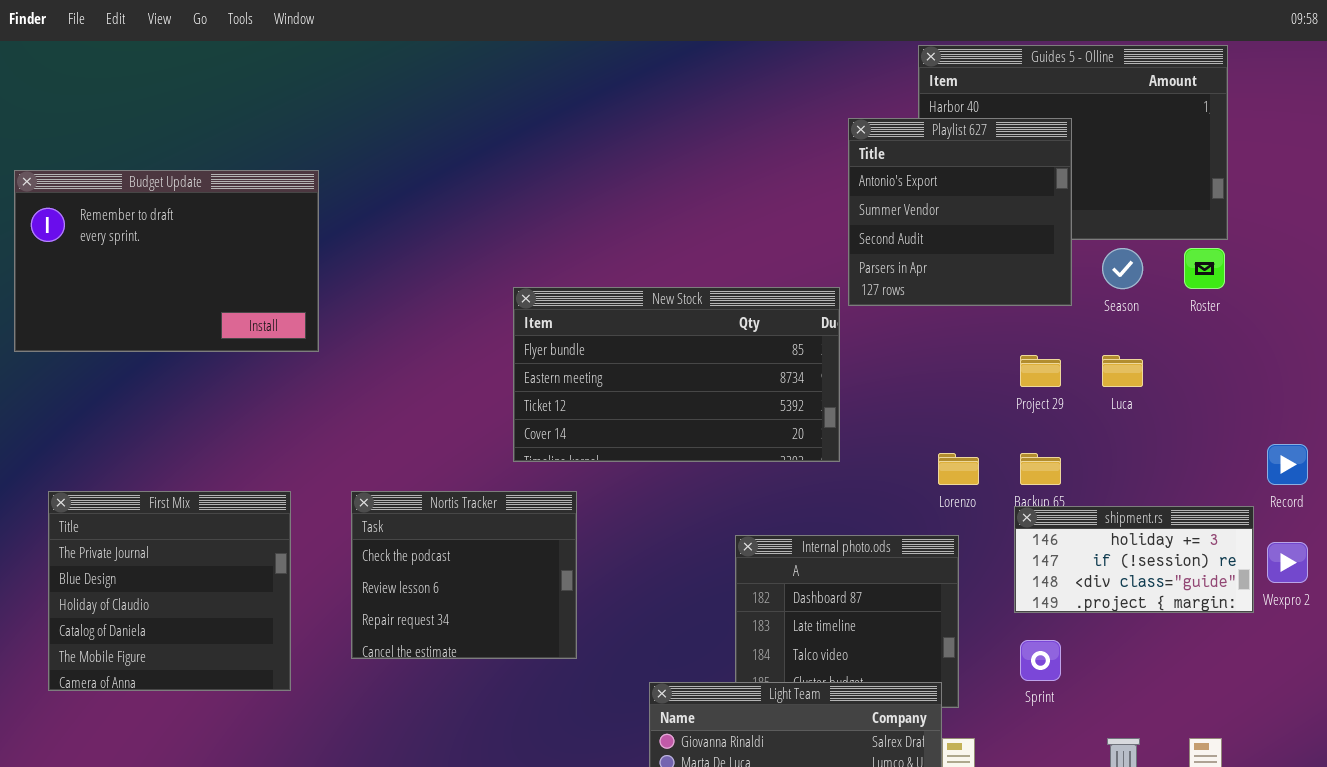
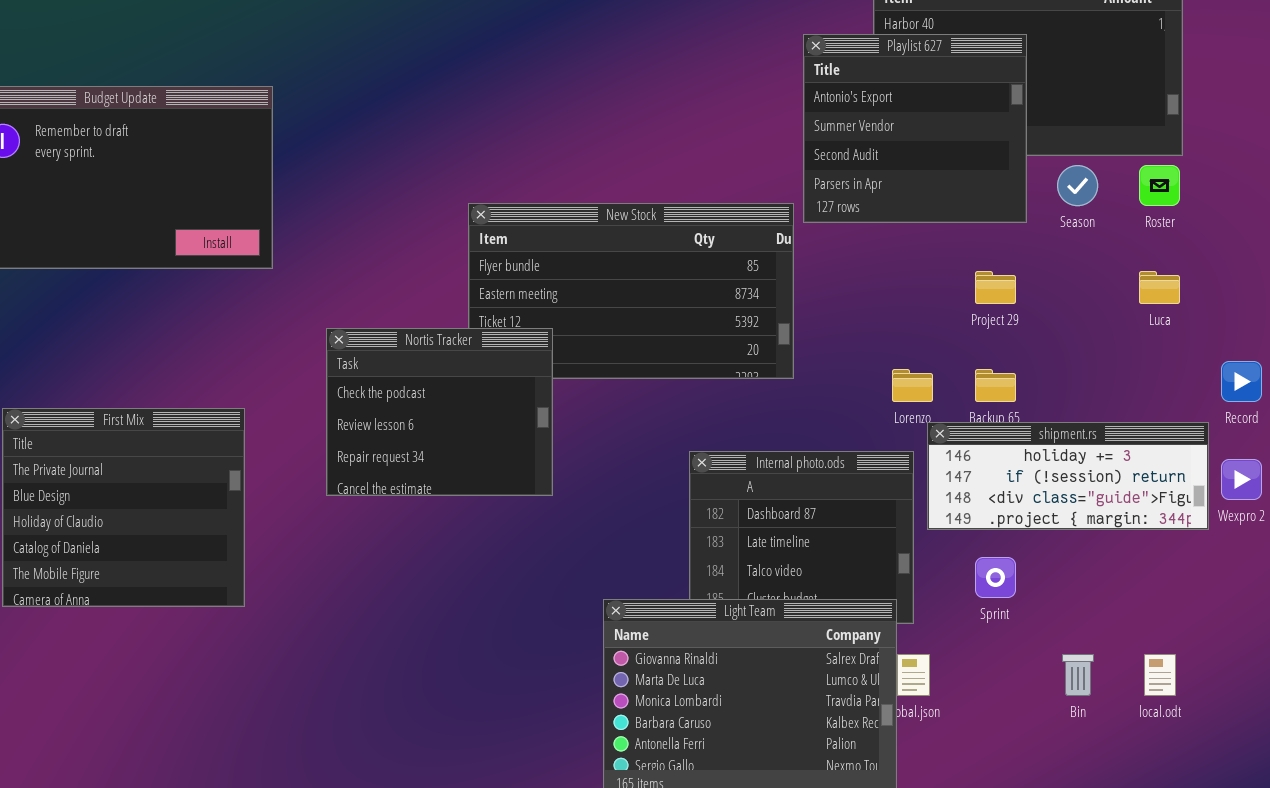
Luca: [1102,355,1143,387] -> [1139,271,1180,304], moved
Nortis Tracker: [351,491,577,659] -> [326,328,553,496], moved
shipment.rs: [1014,506,1254,613] -> [927,422,1209,530], resized

